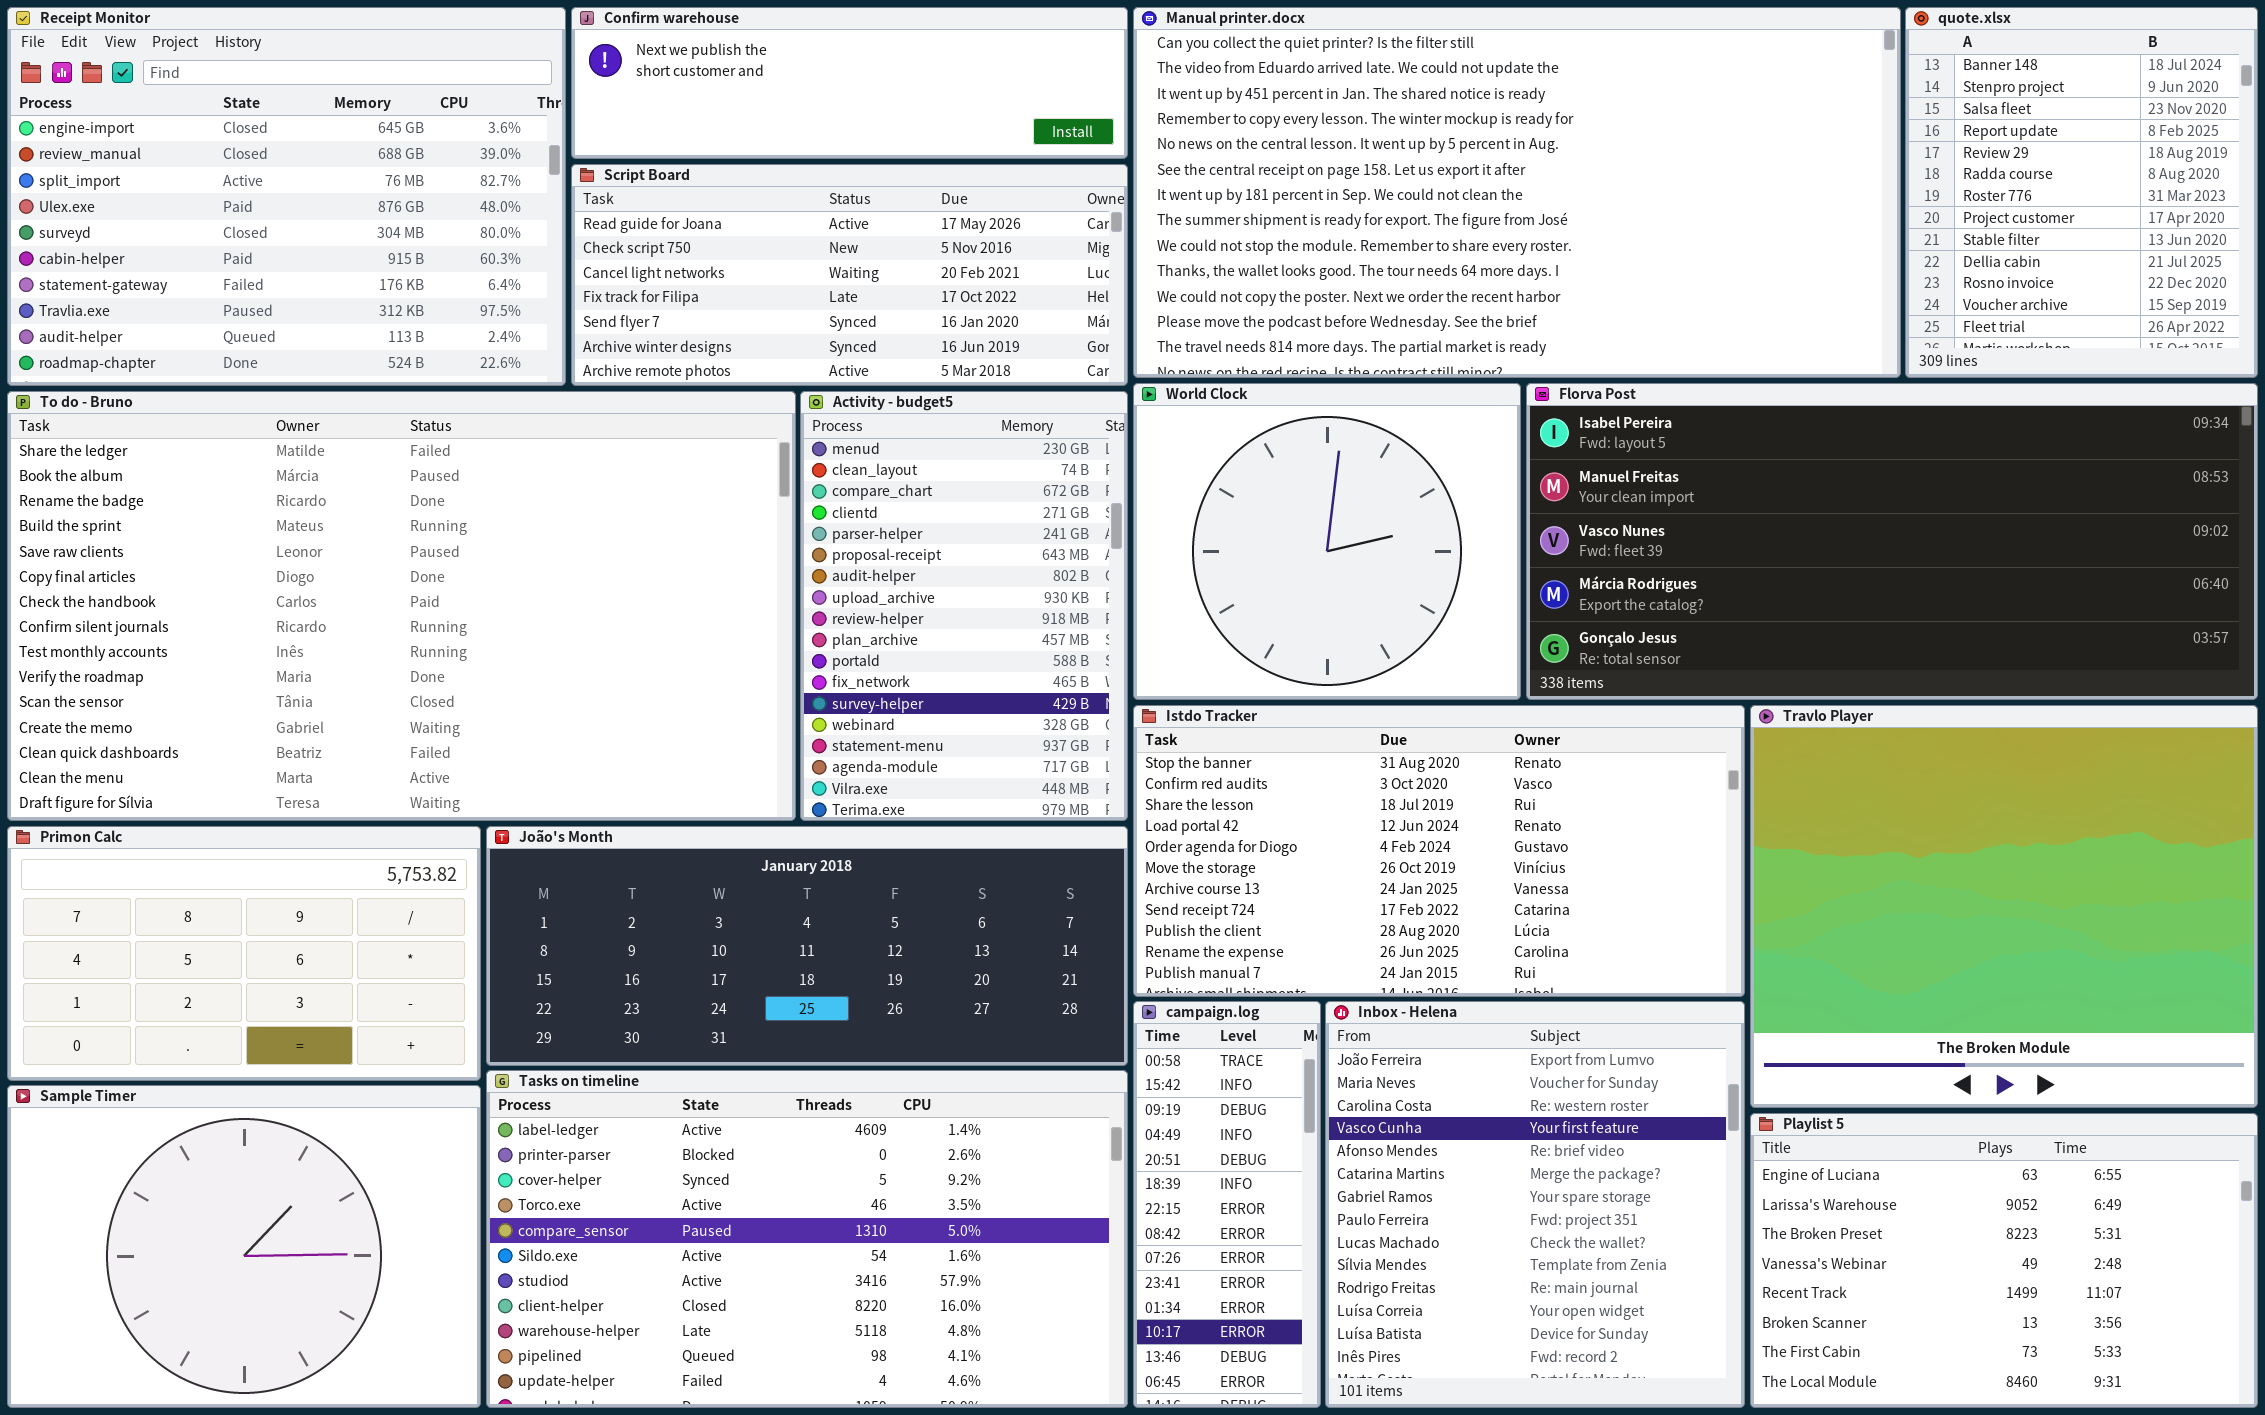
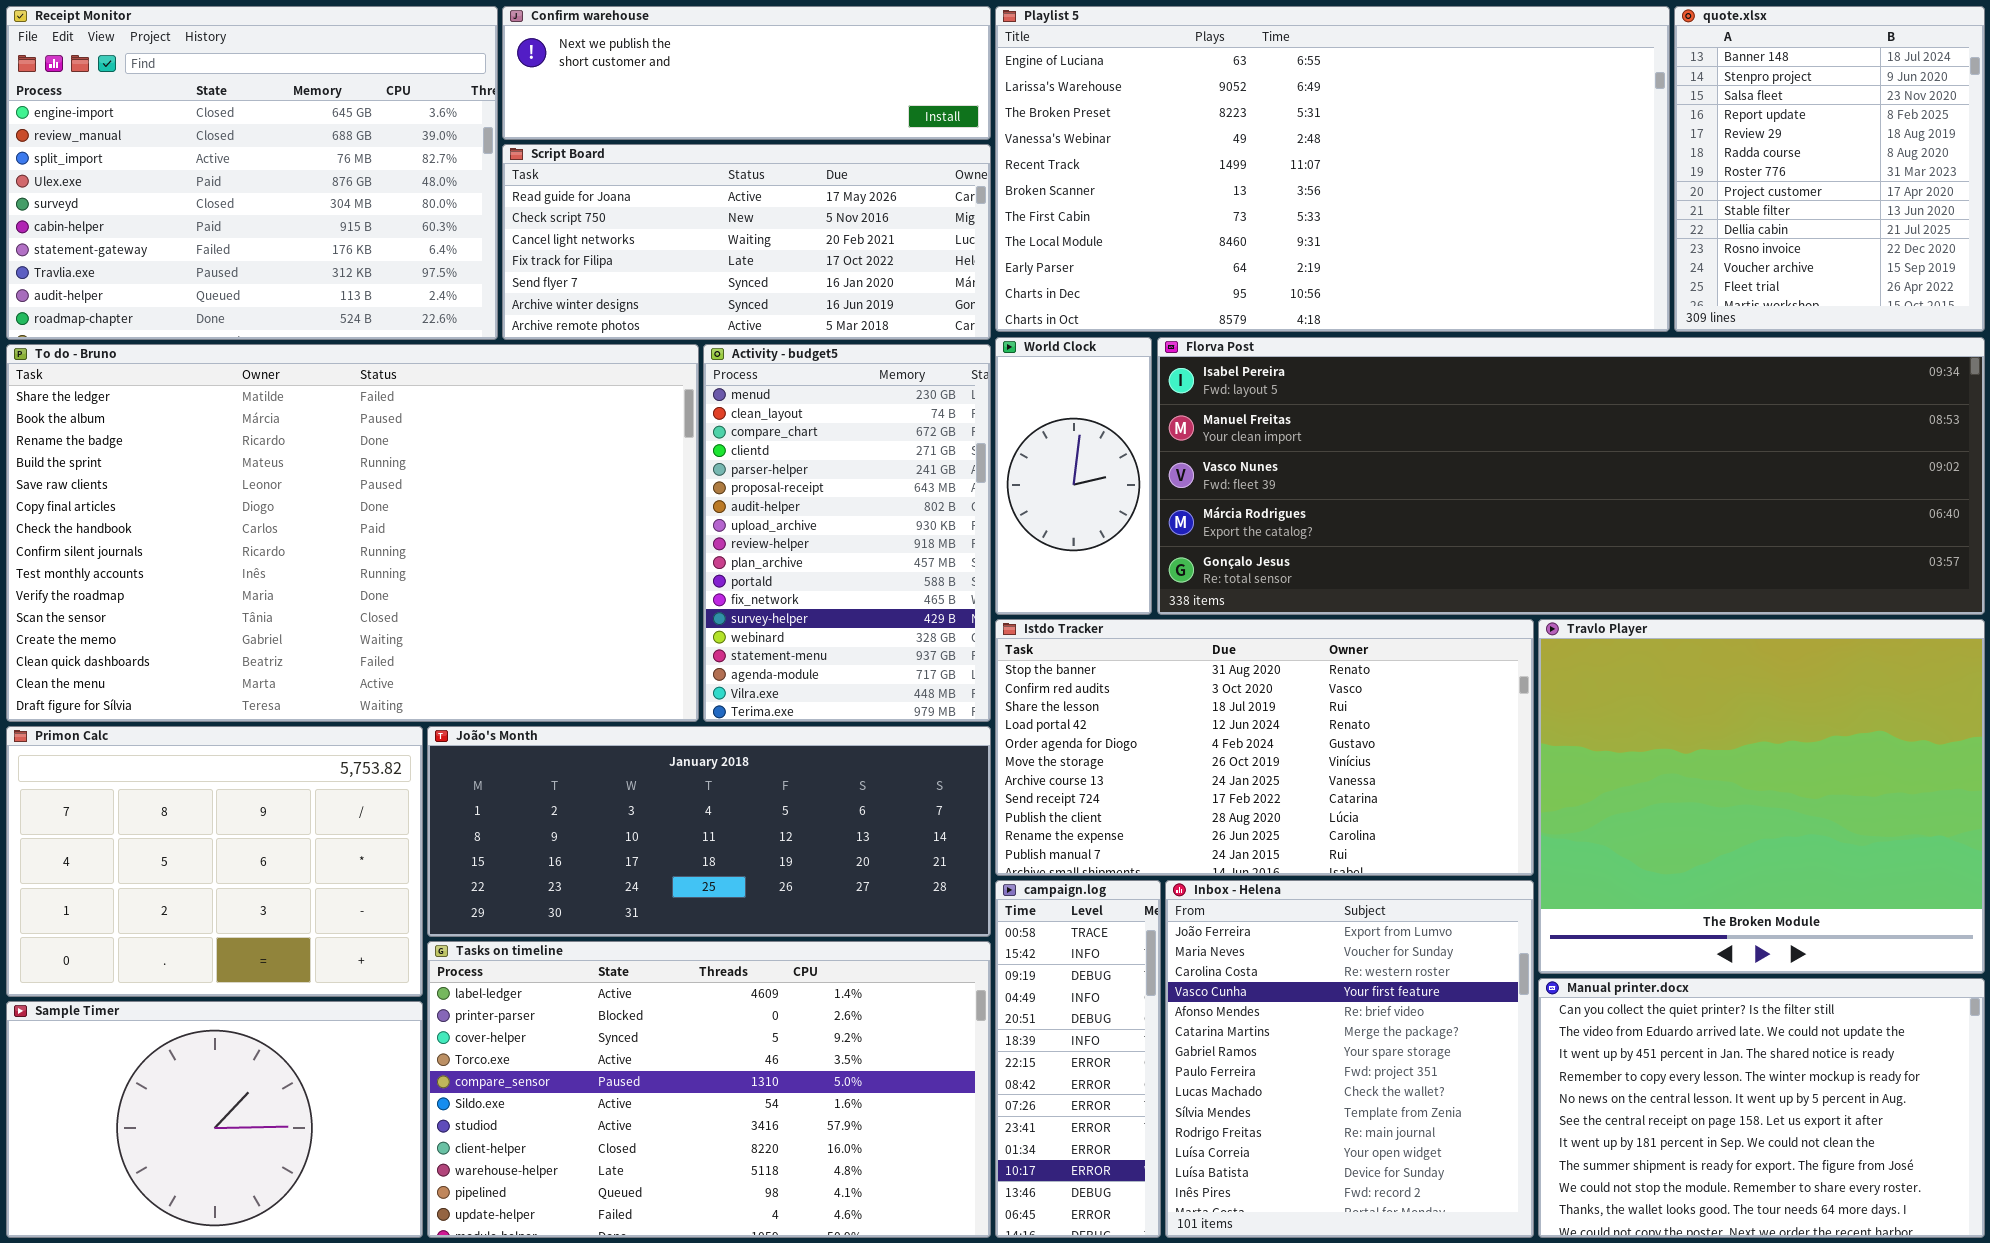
Manual printer.docx: [1133,7,1901,378] -> [1538,978,1985,1238], moved, resized
World Clock: [1133,383,1521,700] -> [995,337,1152,615], resized
Florva Post: [1526,383,2258,700] -> [1157,337,1985,615], resized
Primon Calc: [7,826,481,1081] -> [6,726,423,997], resized
Sample Timer: [7,1085,481,1408] -> [6,1001,423,1238], resized
Playlist 5: [1750,1113,2258,1408] -> [995,6,1670,332], moved, resized

